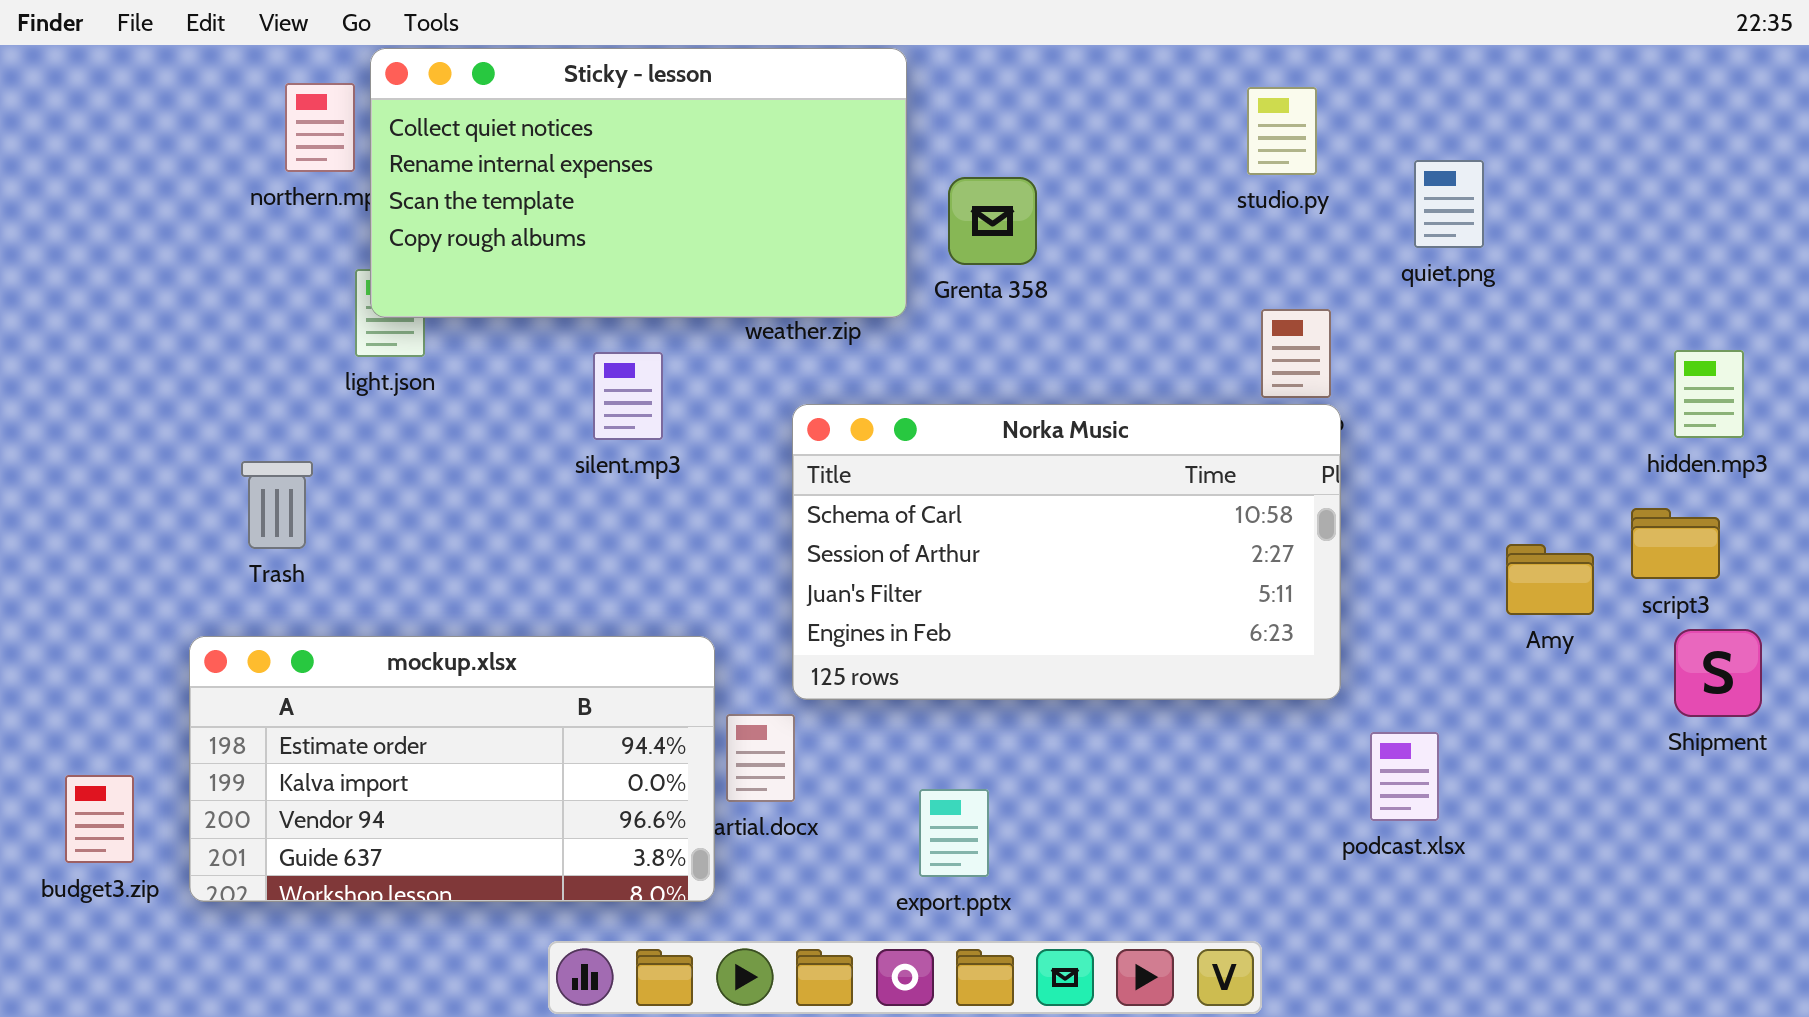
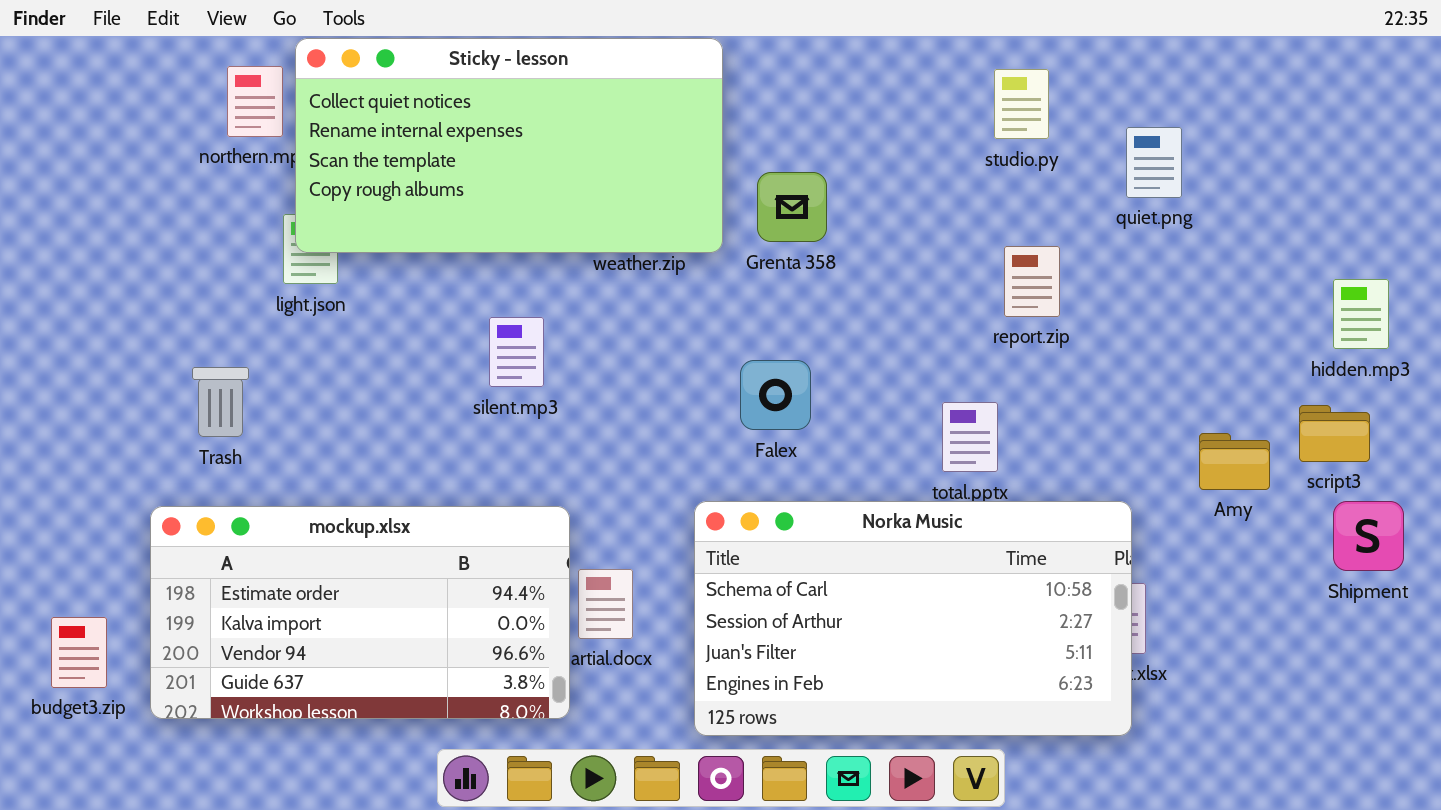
Grenta 358: [948,177,1037,265] -> [757,172,827,242], moved
silent.mp3: [593,352,663,440] -> [489,317,544,387], moved
Norka Music: [792,404,1341,700] -> [694,501,1132,736], moved

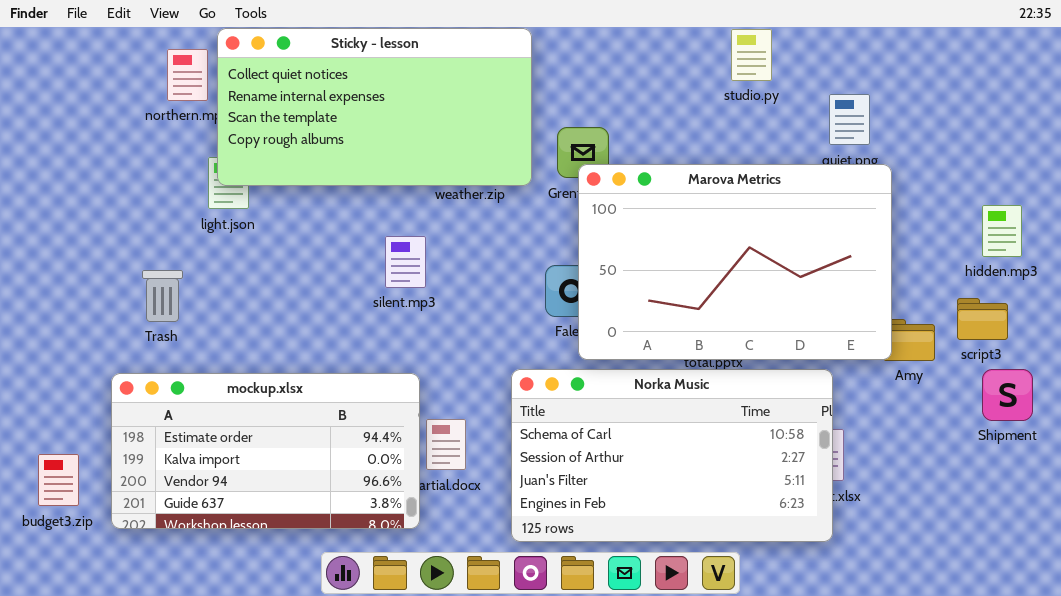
studio.py: [994,69,1049,139] -> [731,29,772,81], moved
Marova Metrics: none -> [578,164,892,360], opened
silent.mp3: [489,317,544,387] -> [385,236,426,288], moved

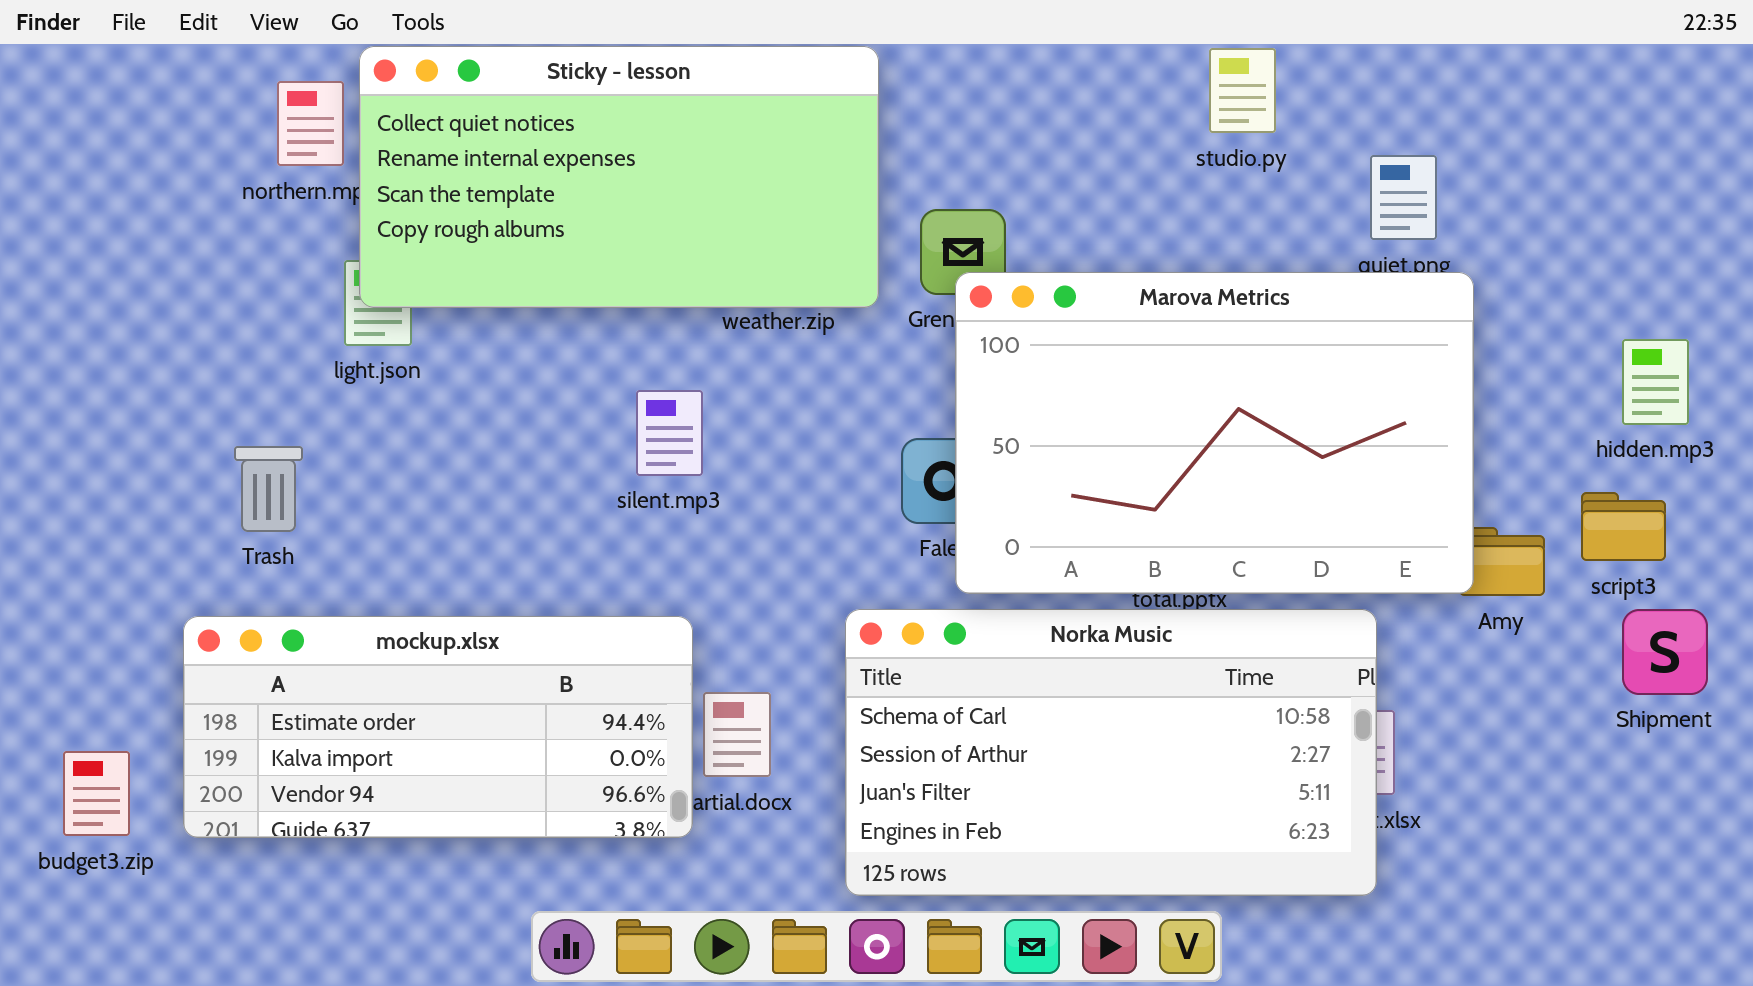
mockup.xlsx: [111,373,420,529] -> [183,616,693,838], resized

